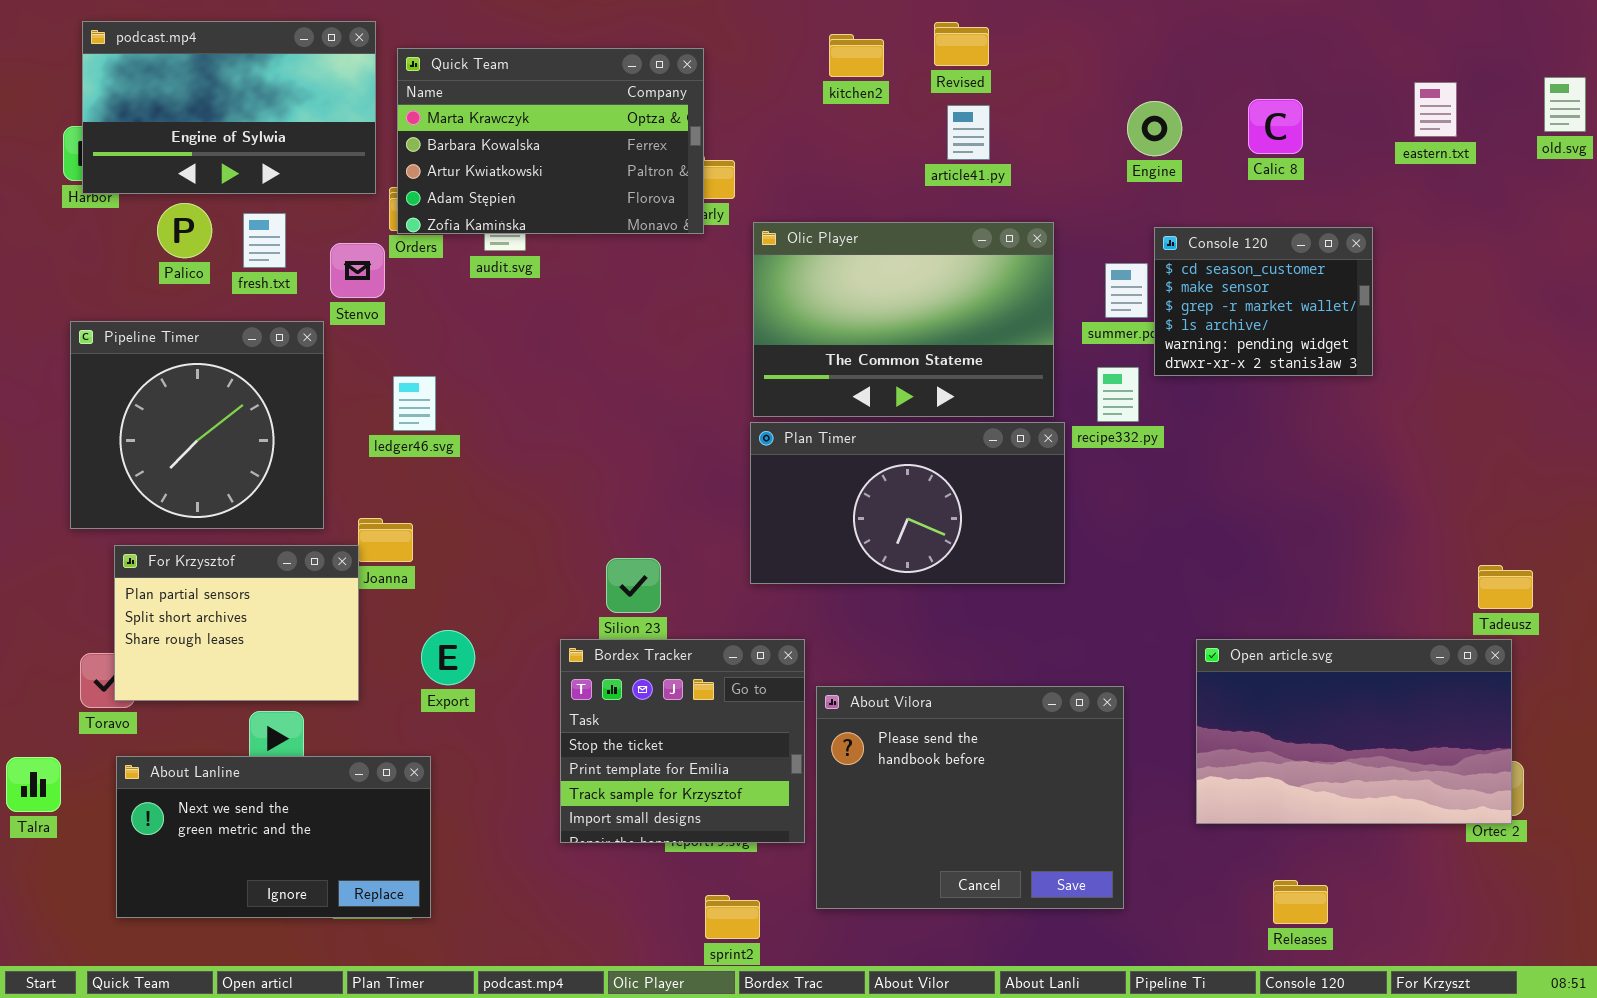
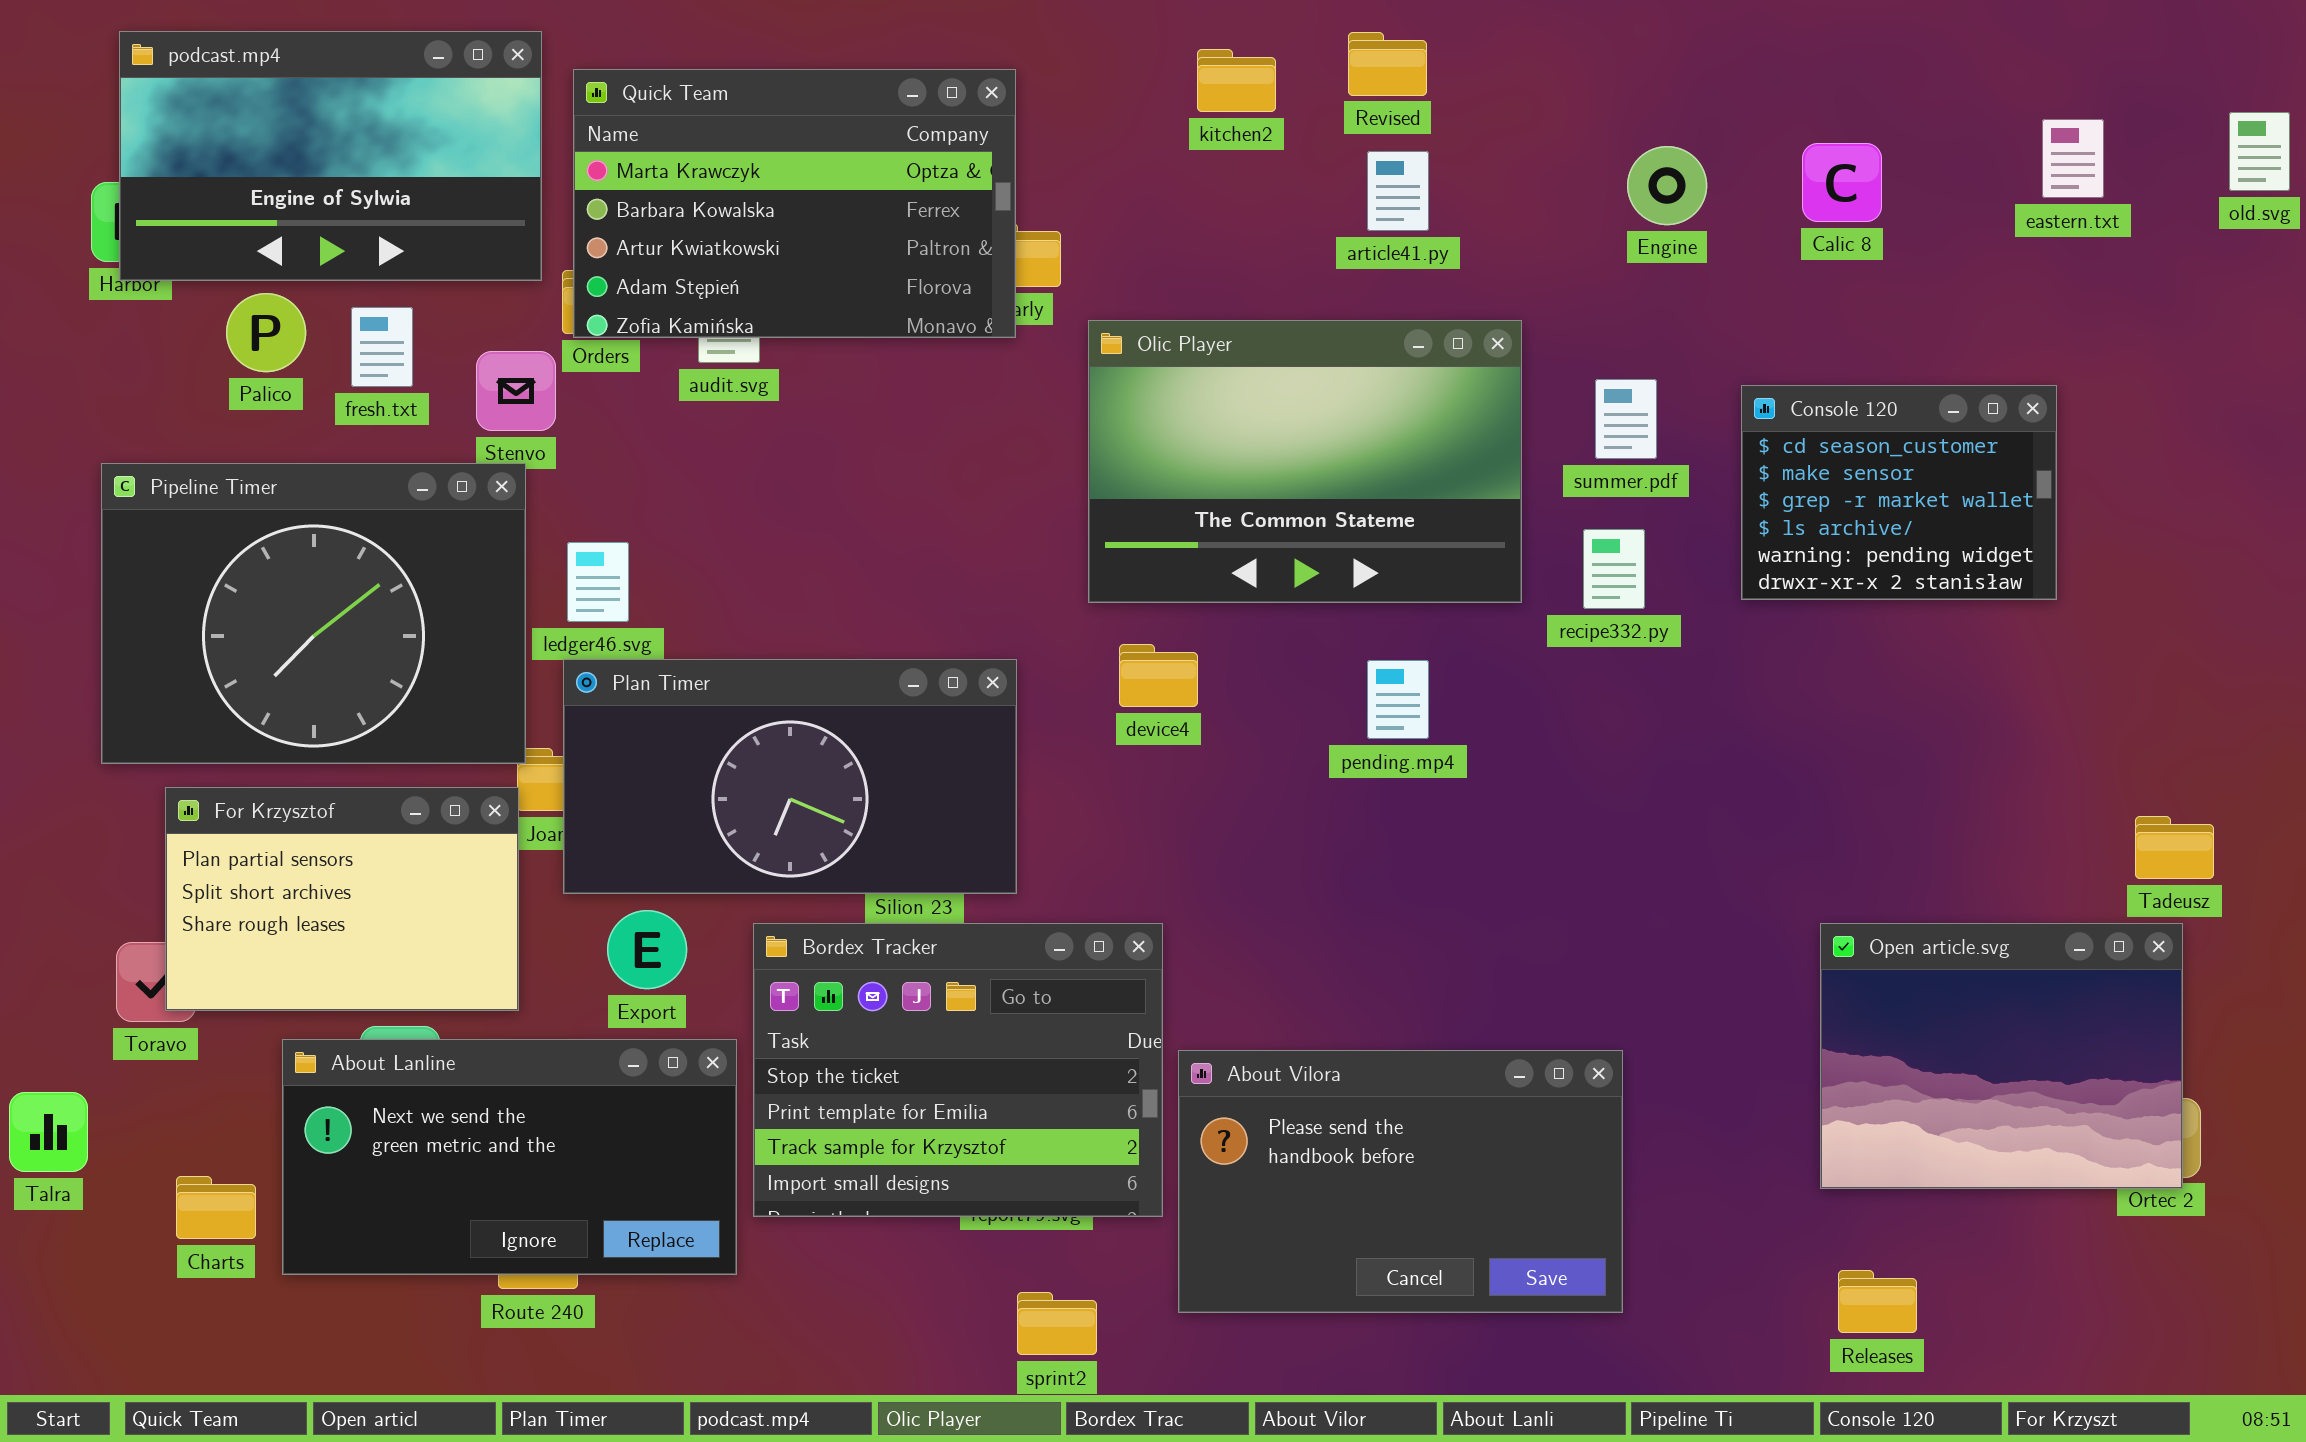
Console 120: [1154,227,1373,376] -> [1741,385,2057,600], moved
Pipeline Timer: [70,321,324,529] -> [101,463,526,764], resized
Plan Timer: [750,422,1065,584] -> [563,659,1017,894], moved
Bordex Tracker: [560,639,805,843] -> [753,923,1163,1217], resized
Open article.svg: [1196,639,1512,824] -> [1820,923,2183,1189], resized
About Vilora: [816,686,1124,909] -> [1178,1050,1623,1313], resized
About Lanline: [116,756,431,918] -> [282,1039,737,1275], moved

